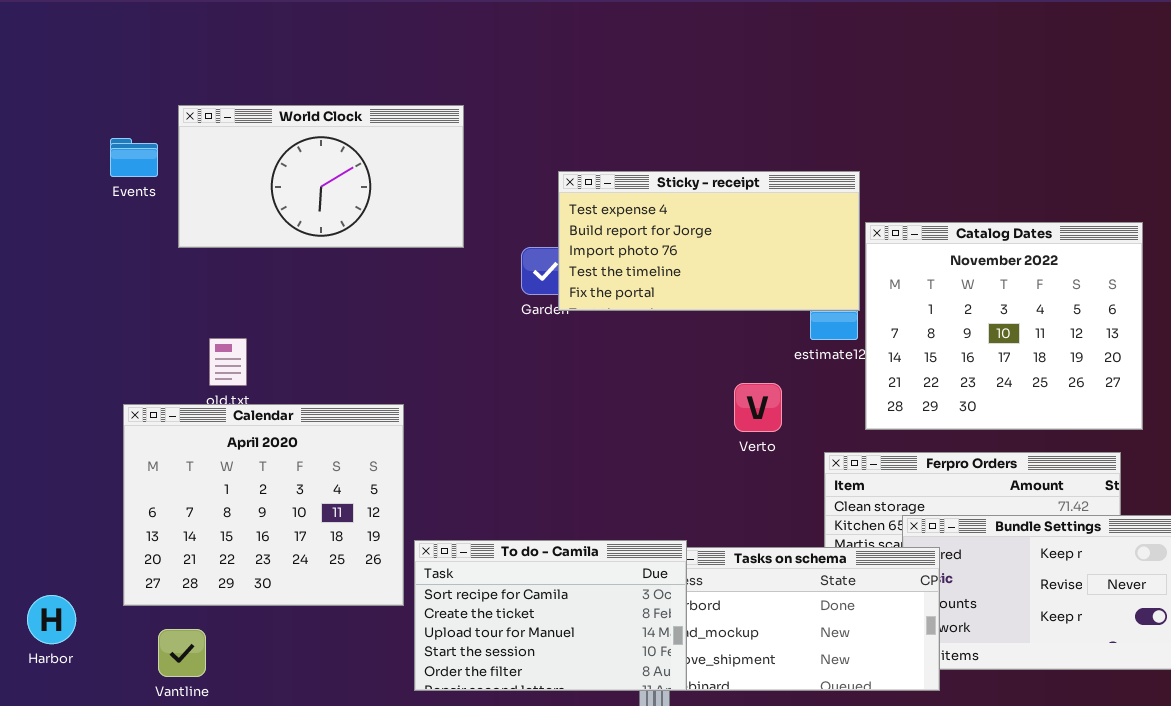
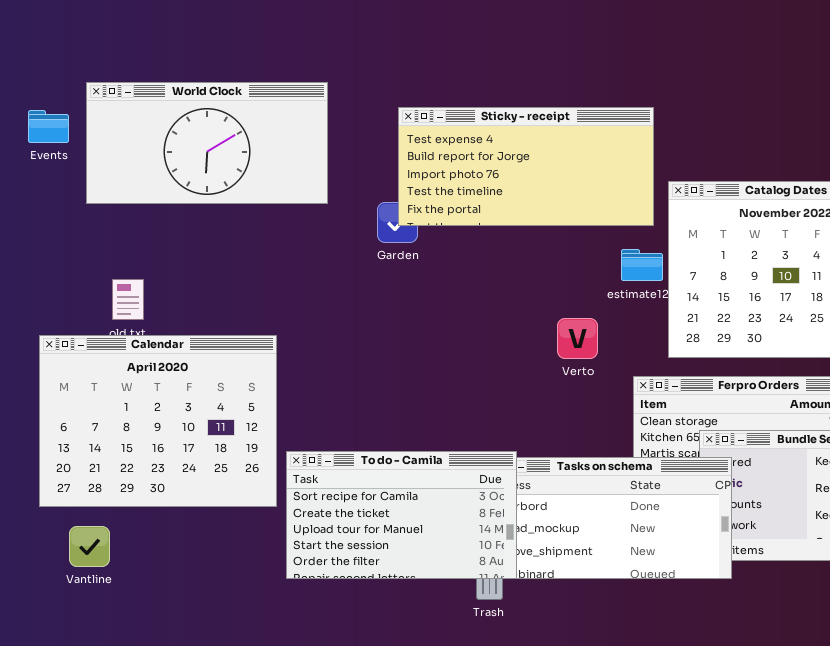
Sticky - receipt: [558,171,860,311] -> [398,107,654,226], moved

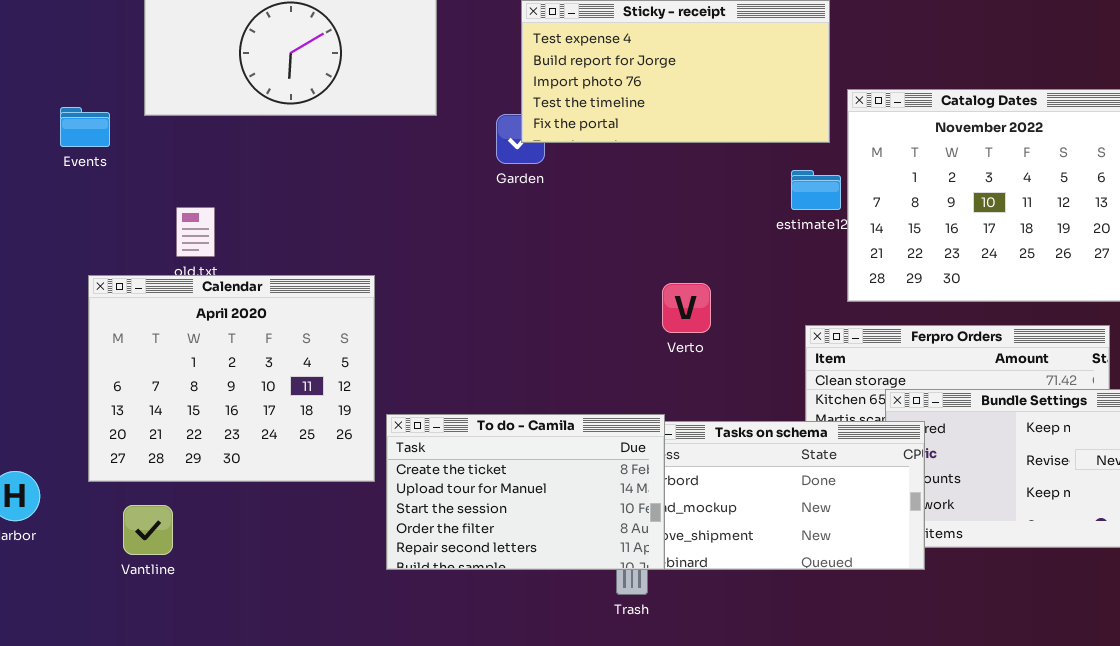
Events: [28,110,69,143] -> [60,107,110,147], moved
Verto: [557,318,598,359] -> [662,283,711,333], moved
To do - Camila: [286,451,517,579] -> [386,414,665,570], scrolled down 1 row

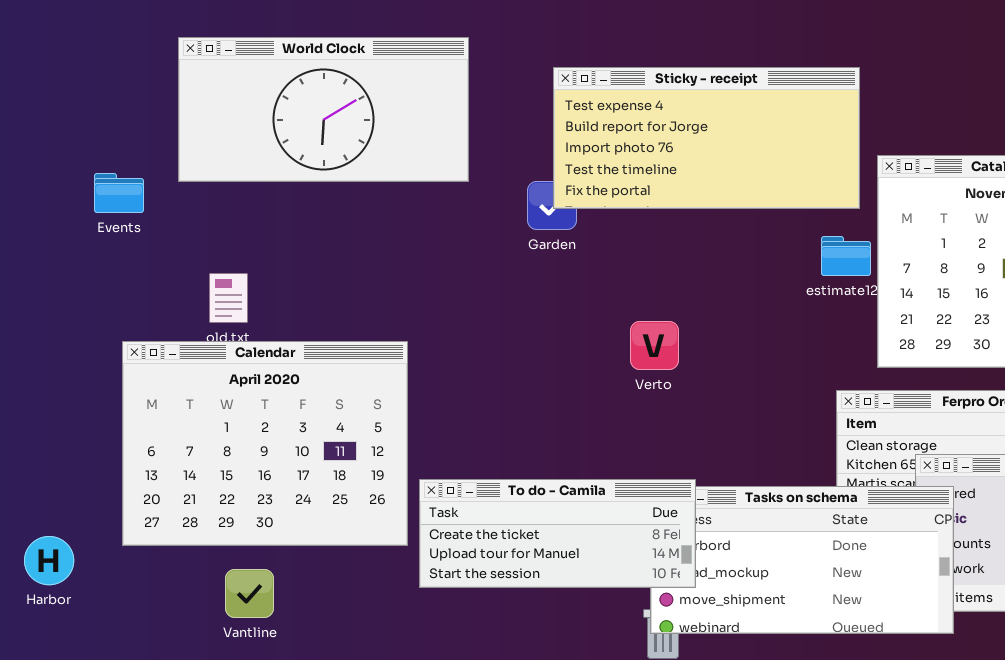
Verto: [662,283,711,333] -> [630,321,679,370], moved
To do - Camila: [386,414,665,570] -> [419,479,696,588], resized
Vantline: [123,505,173,555] -> [225,569,274,618], moved

